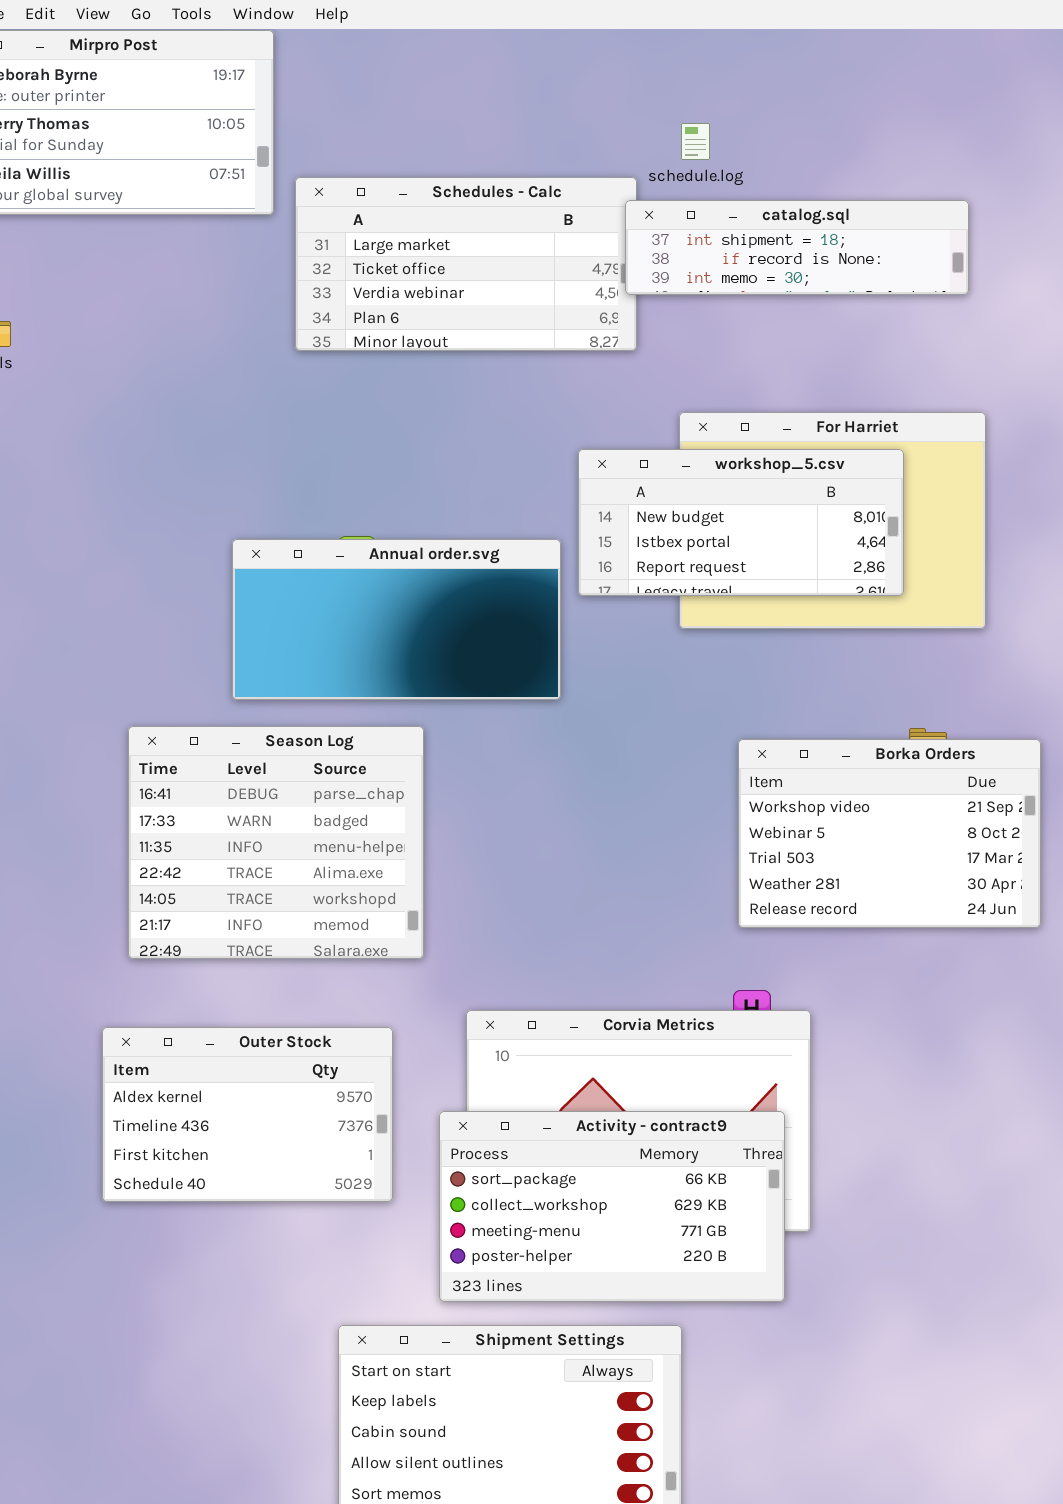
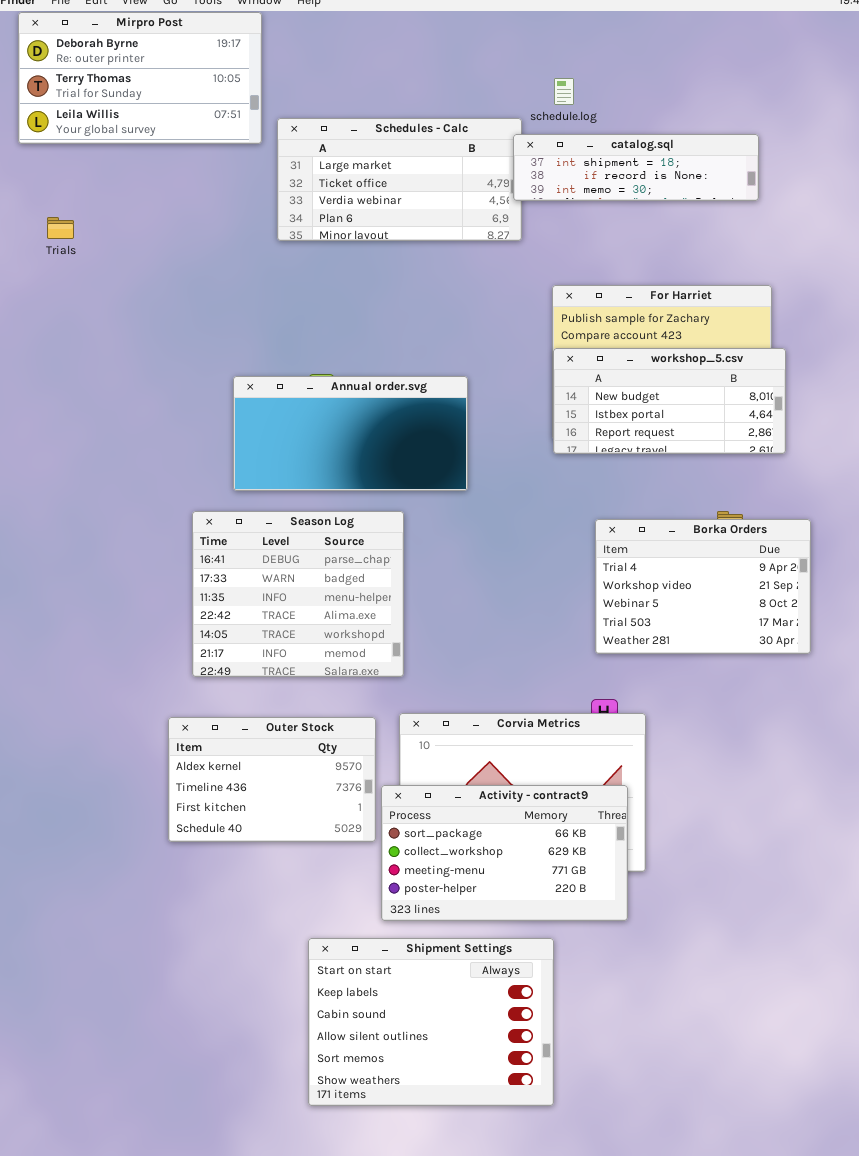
workshop_5.csv: [578,449,904,596] -> [553,348,786,454], moved
Season Log: [128,726,424,959] -> [192,511,404,677], moved
Borka Orders: [738,739,1041,928] -> [595,519,811,654], scrolled up 1 row
Outer Stock: [102,1027,393,1202] -> [168,717,376,842], moved

